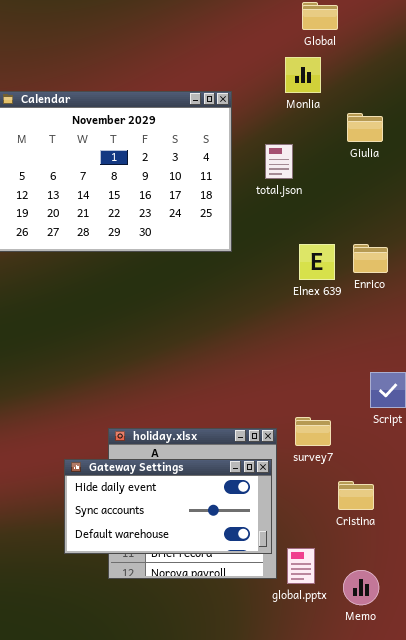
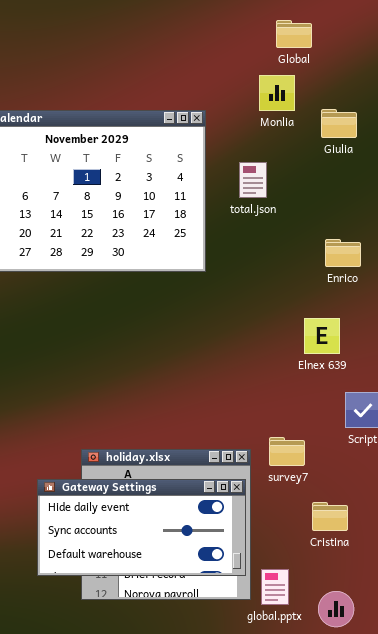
Giulia: [347,113,383,142] -> [321,109,357,138], moved
Elnex 639: [299,244,335,280] -> [304,318,340,354], moved
Enrico: [353,244,388,273] -> [325,239,361,267], moved

